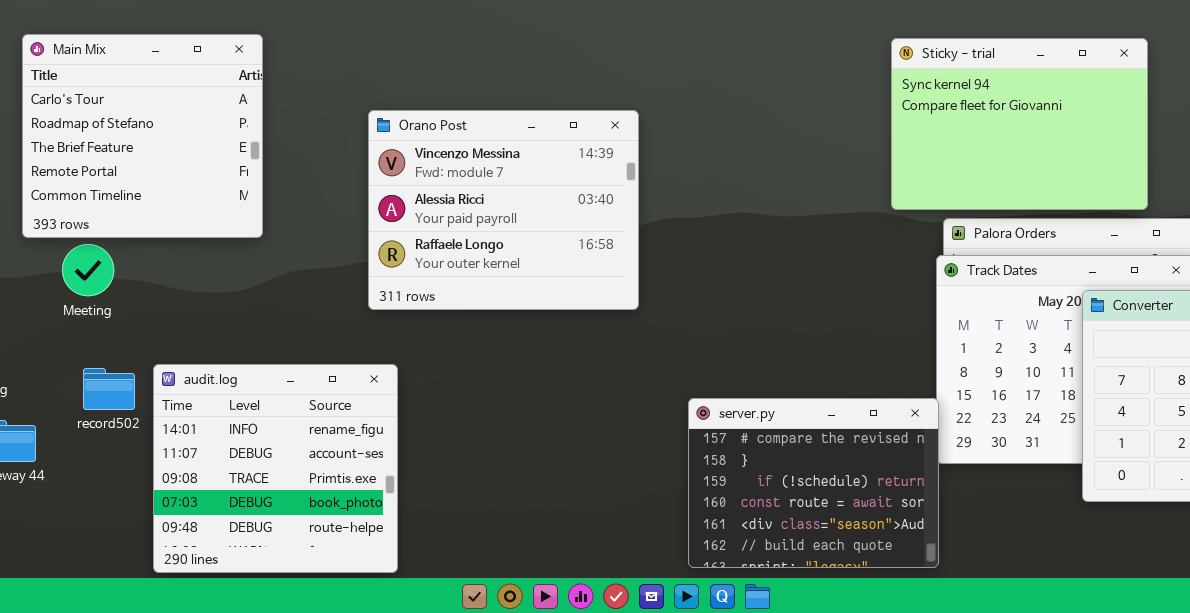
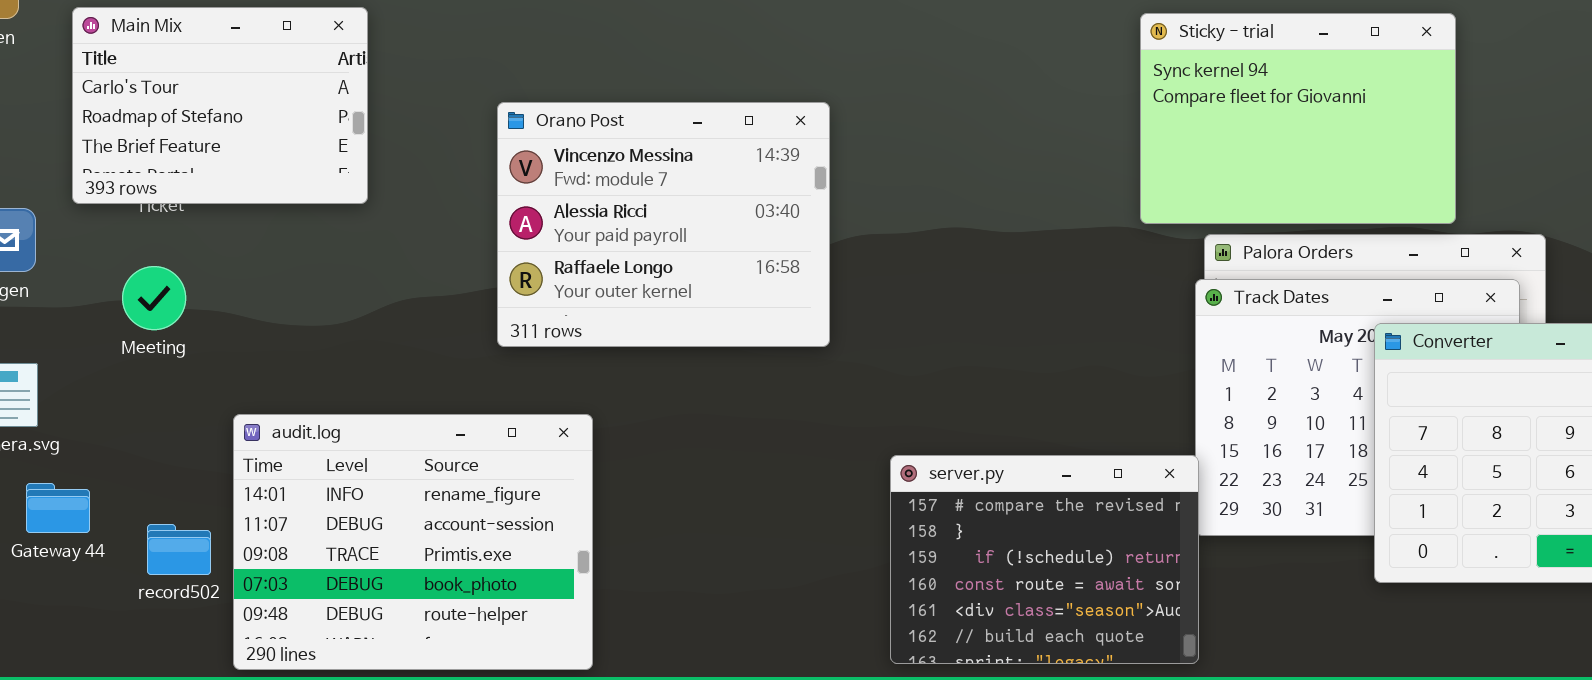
Main Mix: [22,34,263,238] -> [72,7,368,204], resized
audit.log: [153,364,398,573] -> [233,414,593,670], resized
record502: [83,368,135,410] -> [147,524,211,575], moved

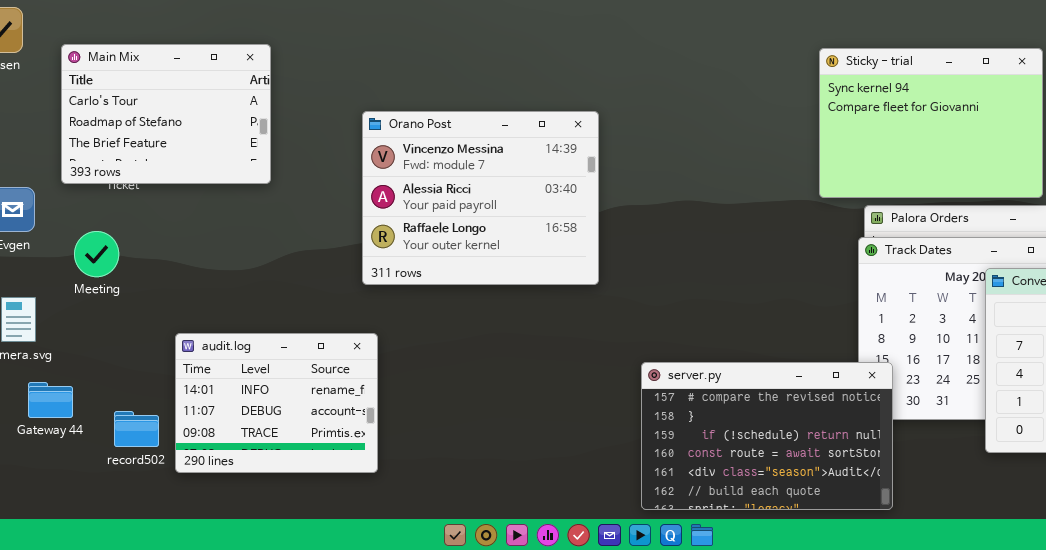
Meeting: [122,266,186,330] -> [74,231,119,277], moved
audit.log: [233,414,593,670] -> [175,333,378,473], resized
server.py: [890,455,1199,664] -> [641,362,893,510], resized

